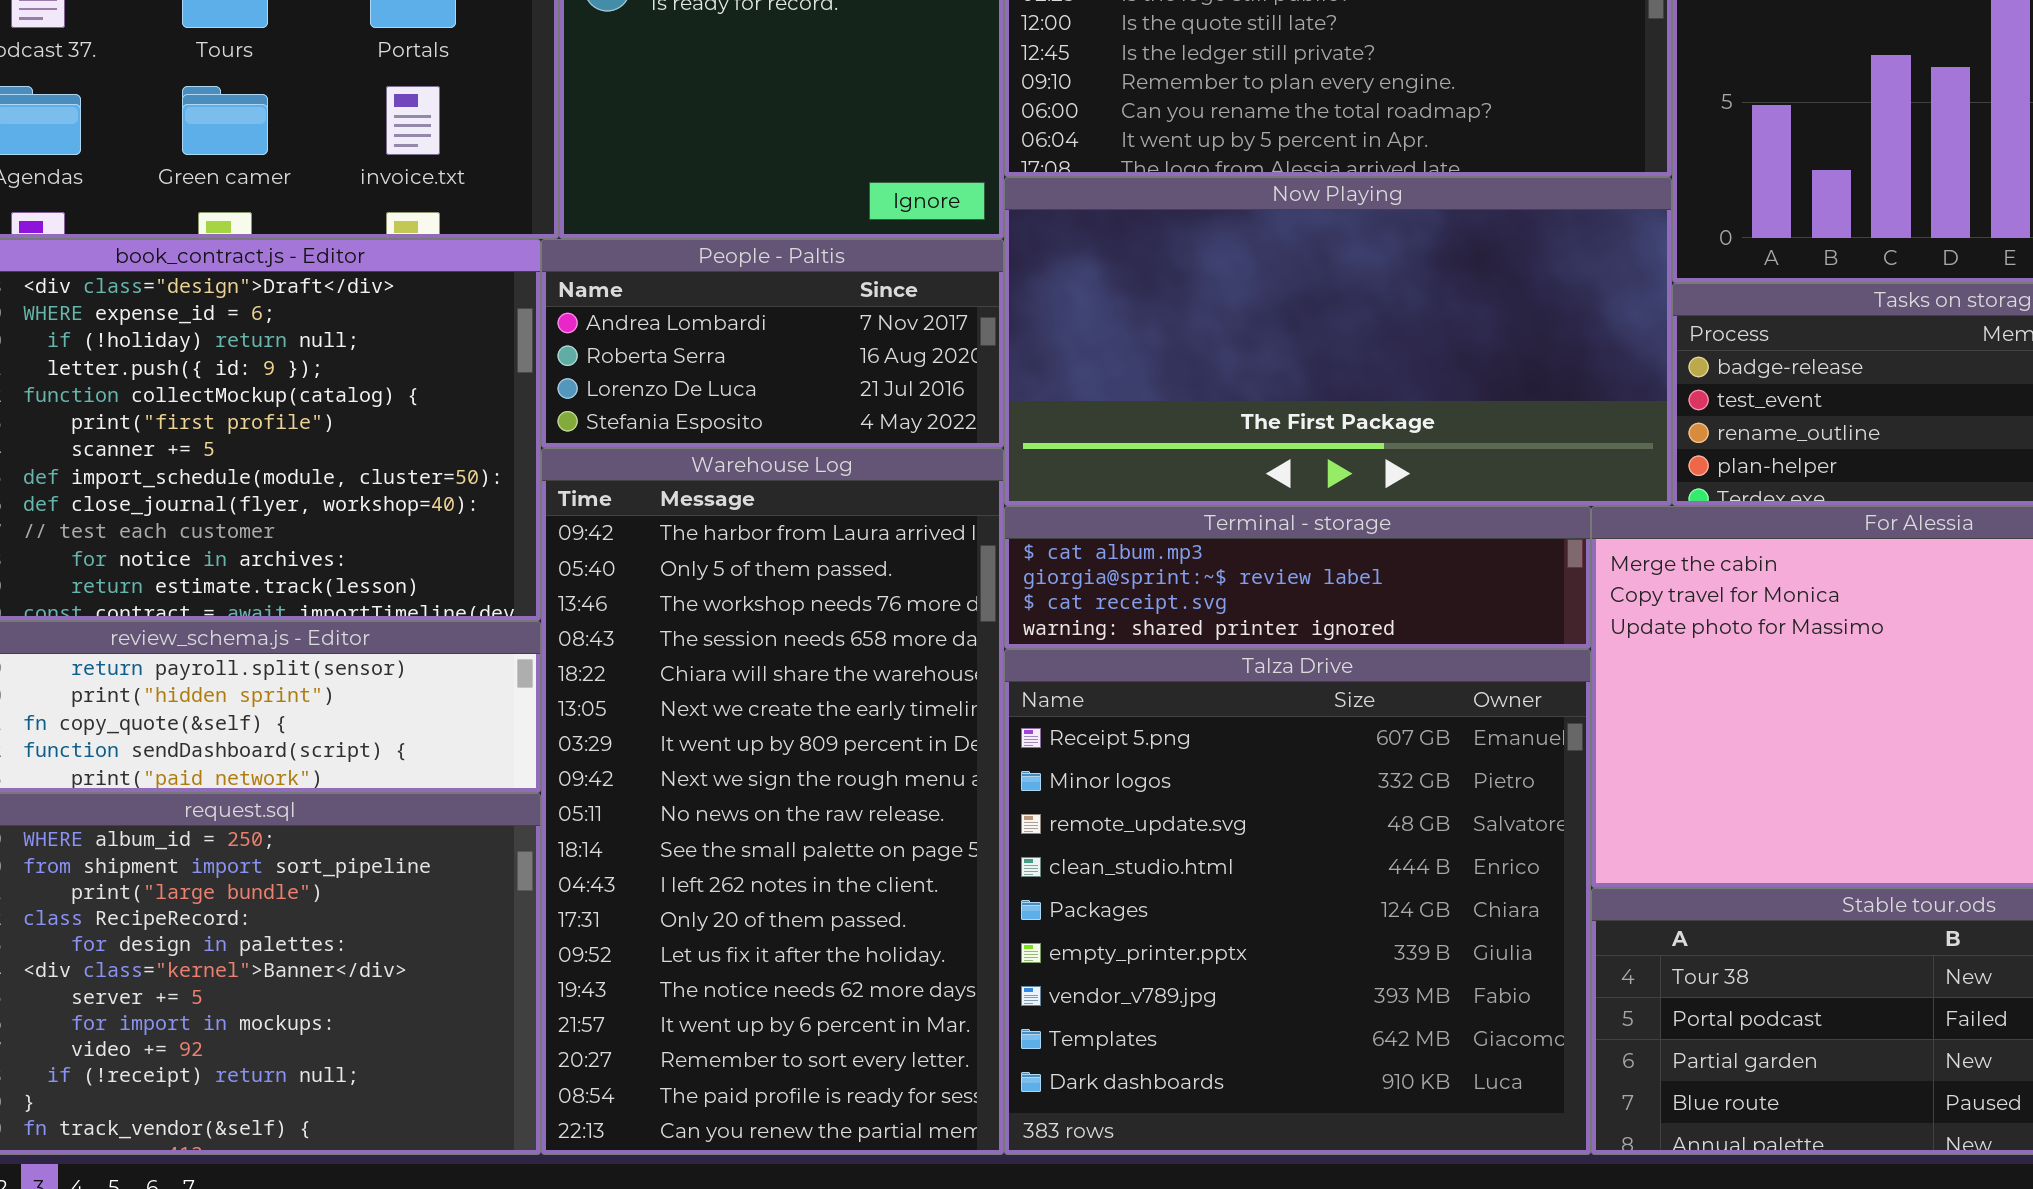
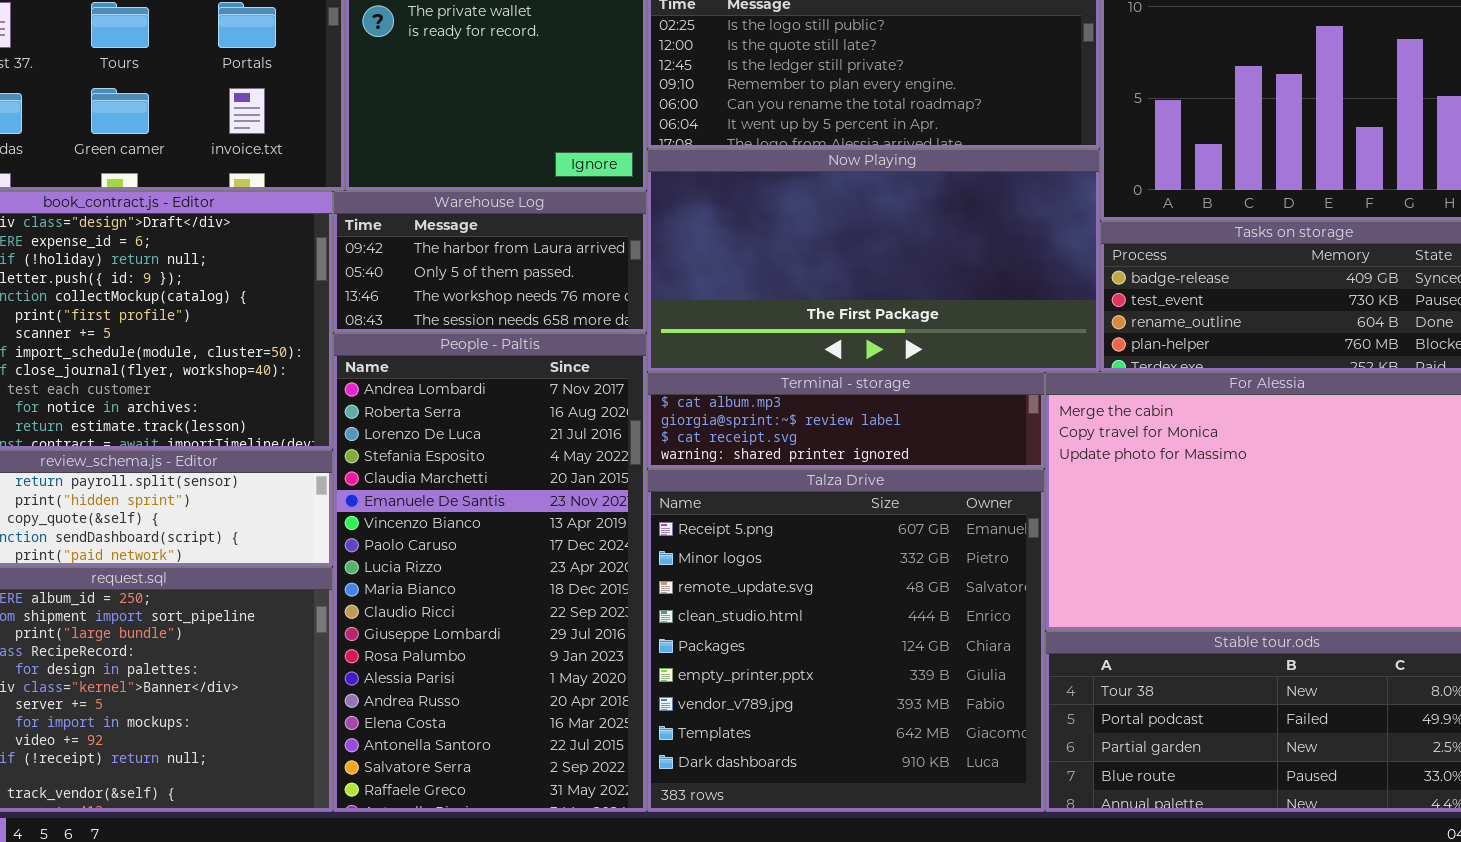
People - Paltis: [541,239,1004,448] -> [333,333,647,812], moved, resized
Warehouse Log: [541,448,1004,1155] -> [333,191,647,333], moved, resized

